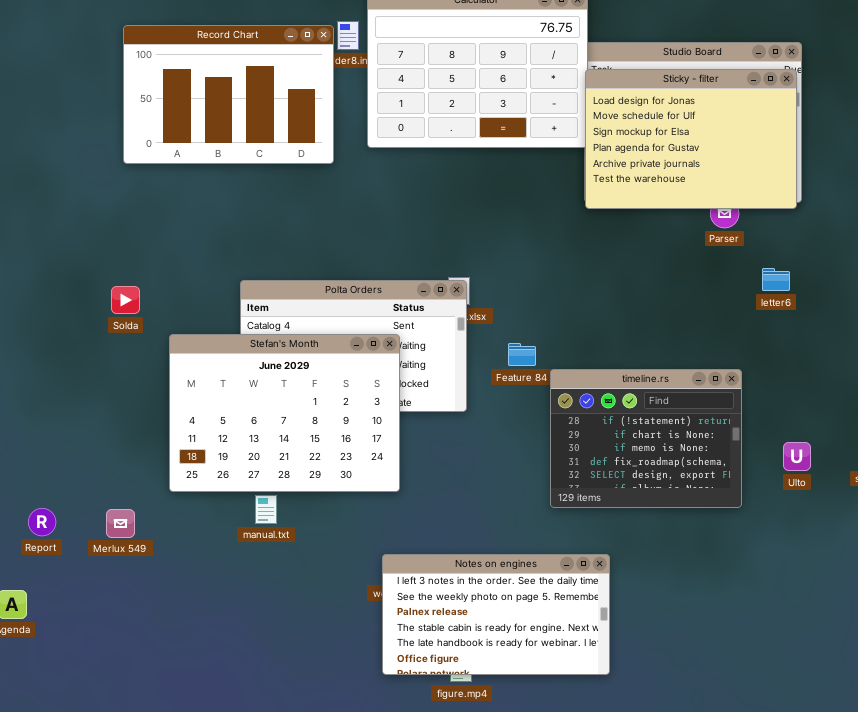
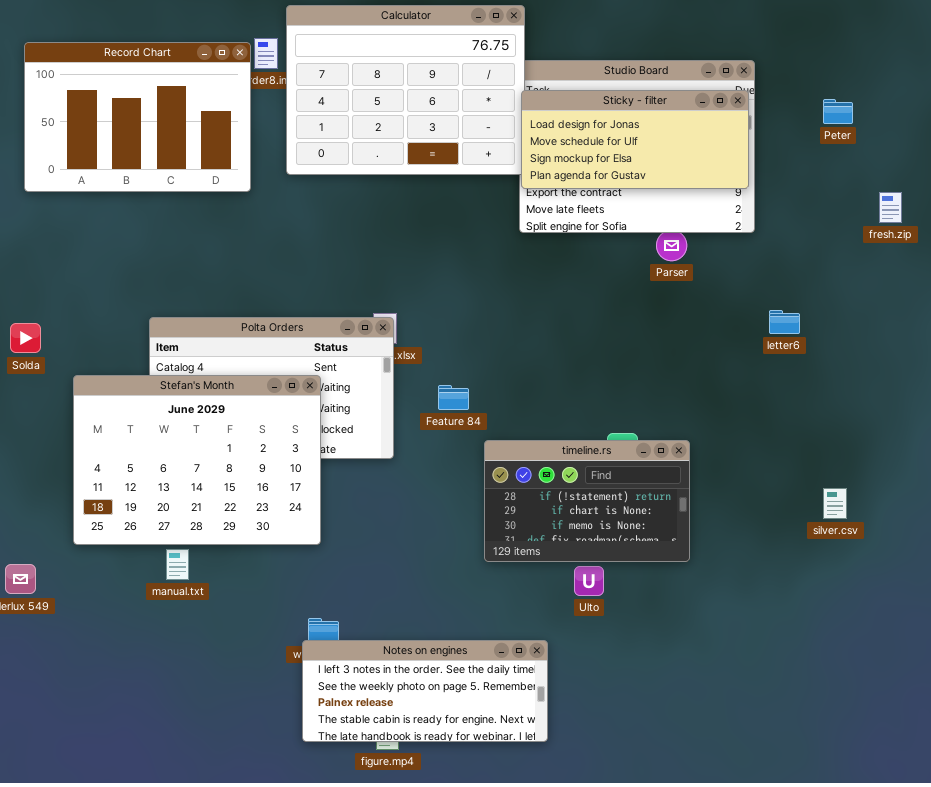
Sticky - filter: [585,69,797,209] -> [521,90,749,189], resized
letter6: [762,268,790,291] -> [769,310,800,334], moved
timeline.rs: [550,369,742,508] -> [484,440,690,562], resized
Ulto: [783,442,811,471] -> [574,566,604,596], moved
Notes on engines: [382,554,610,675] -> [302,640,548,742], resized

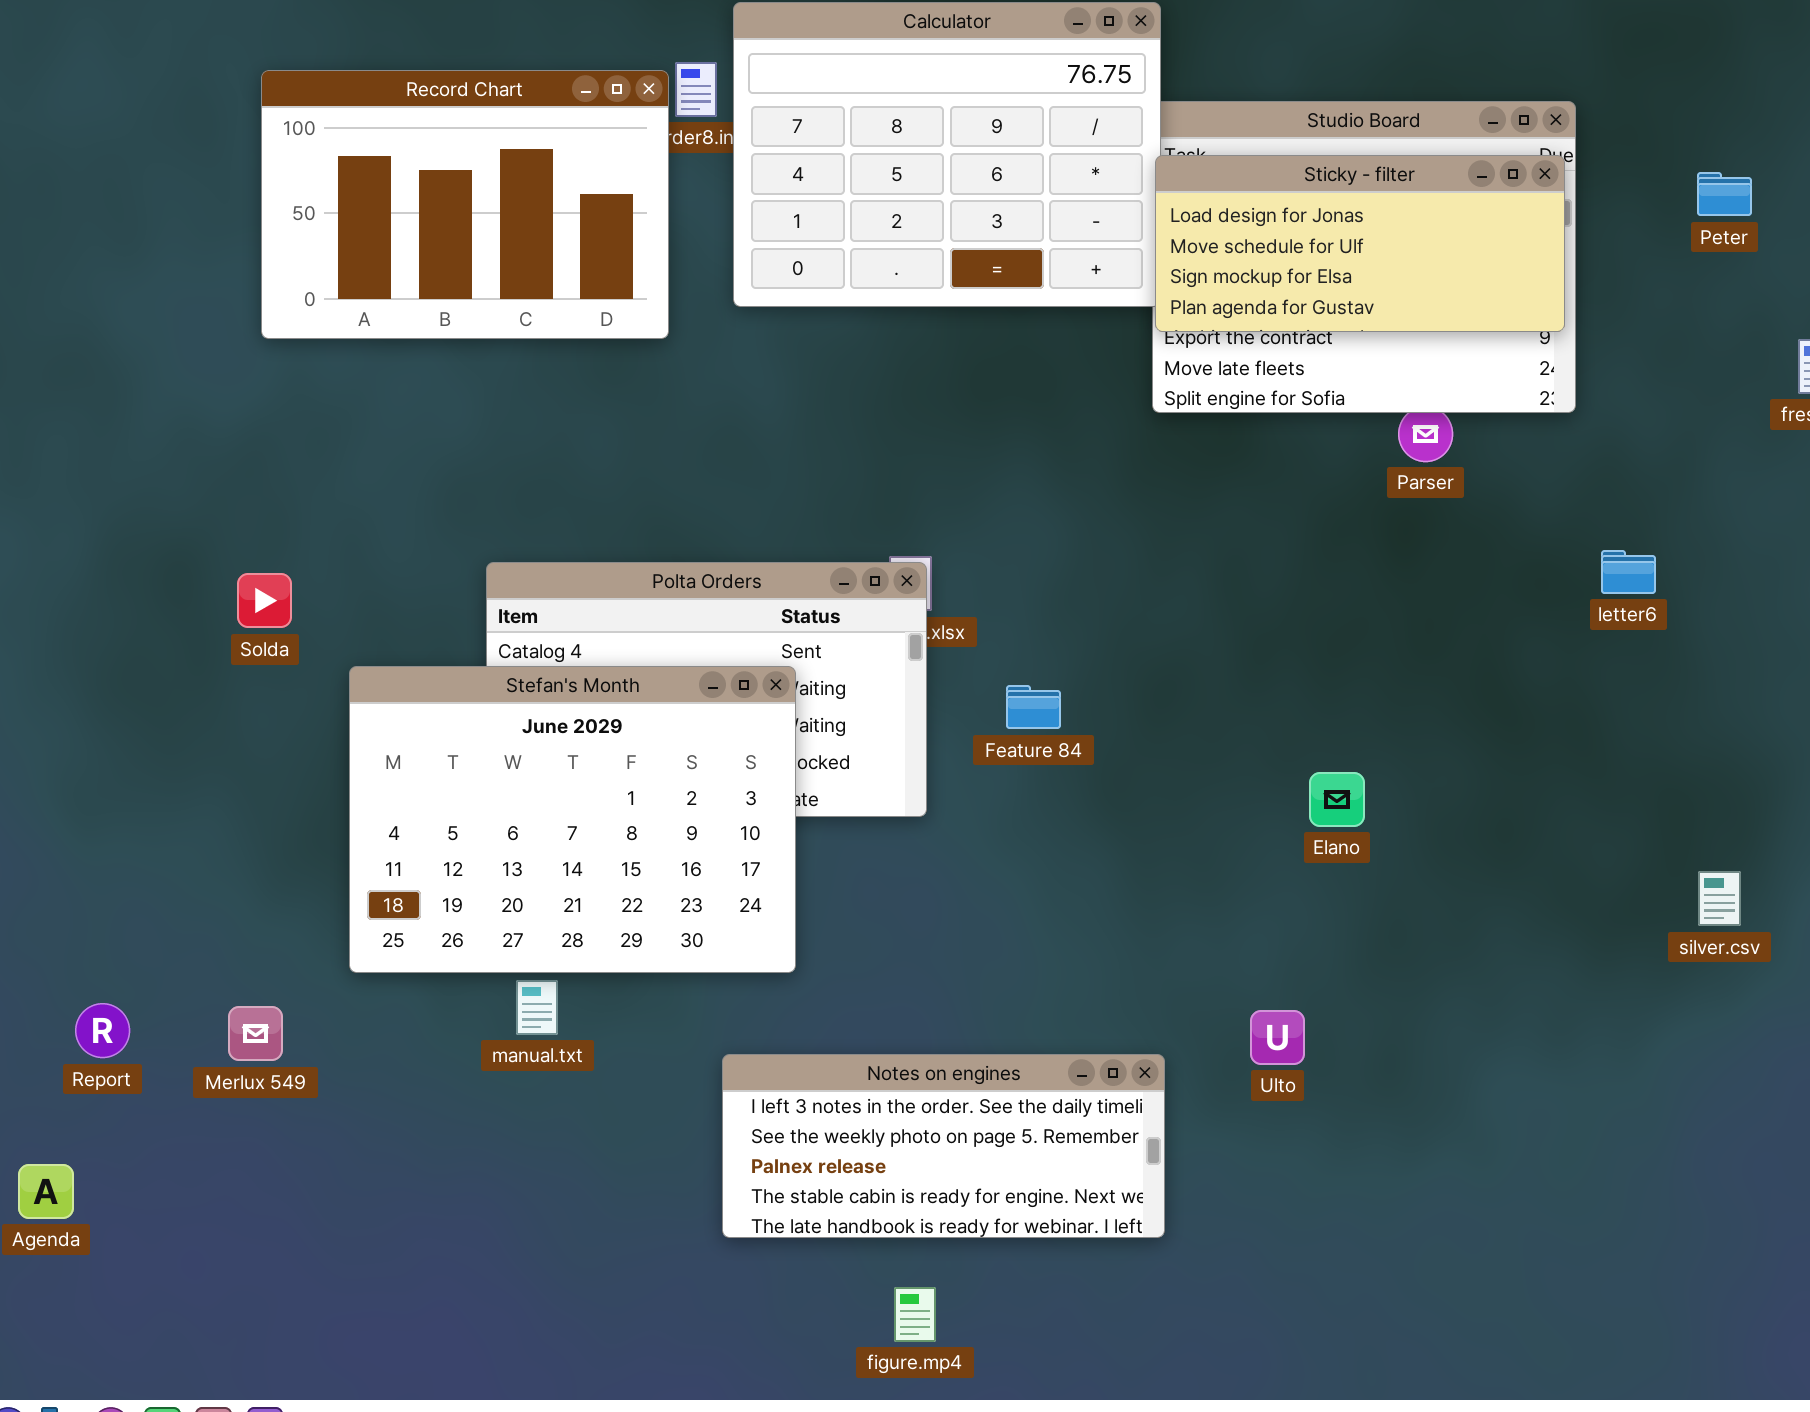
timeline.rs: [484,440,690,562] -> none, closed
Notes on engines: [302,640,548,742] -> [722,1054,1165,1238], moved

